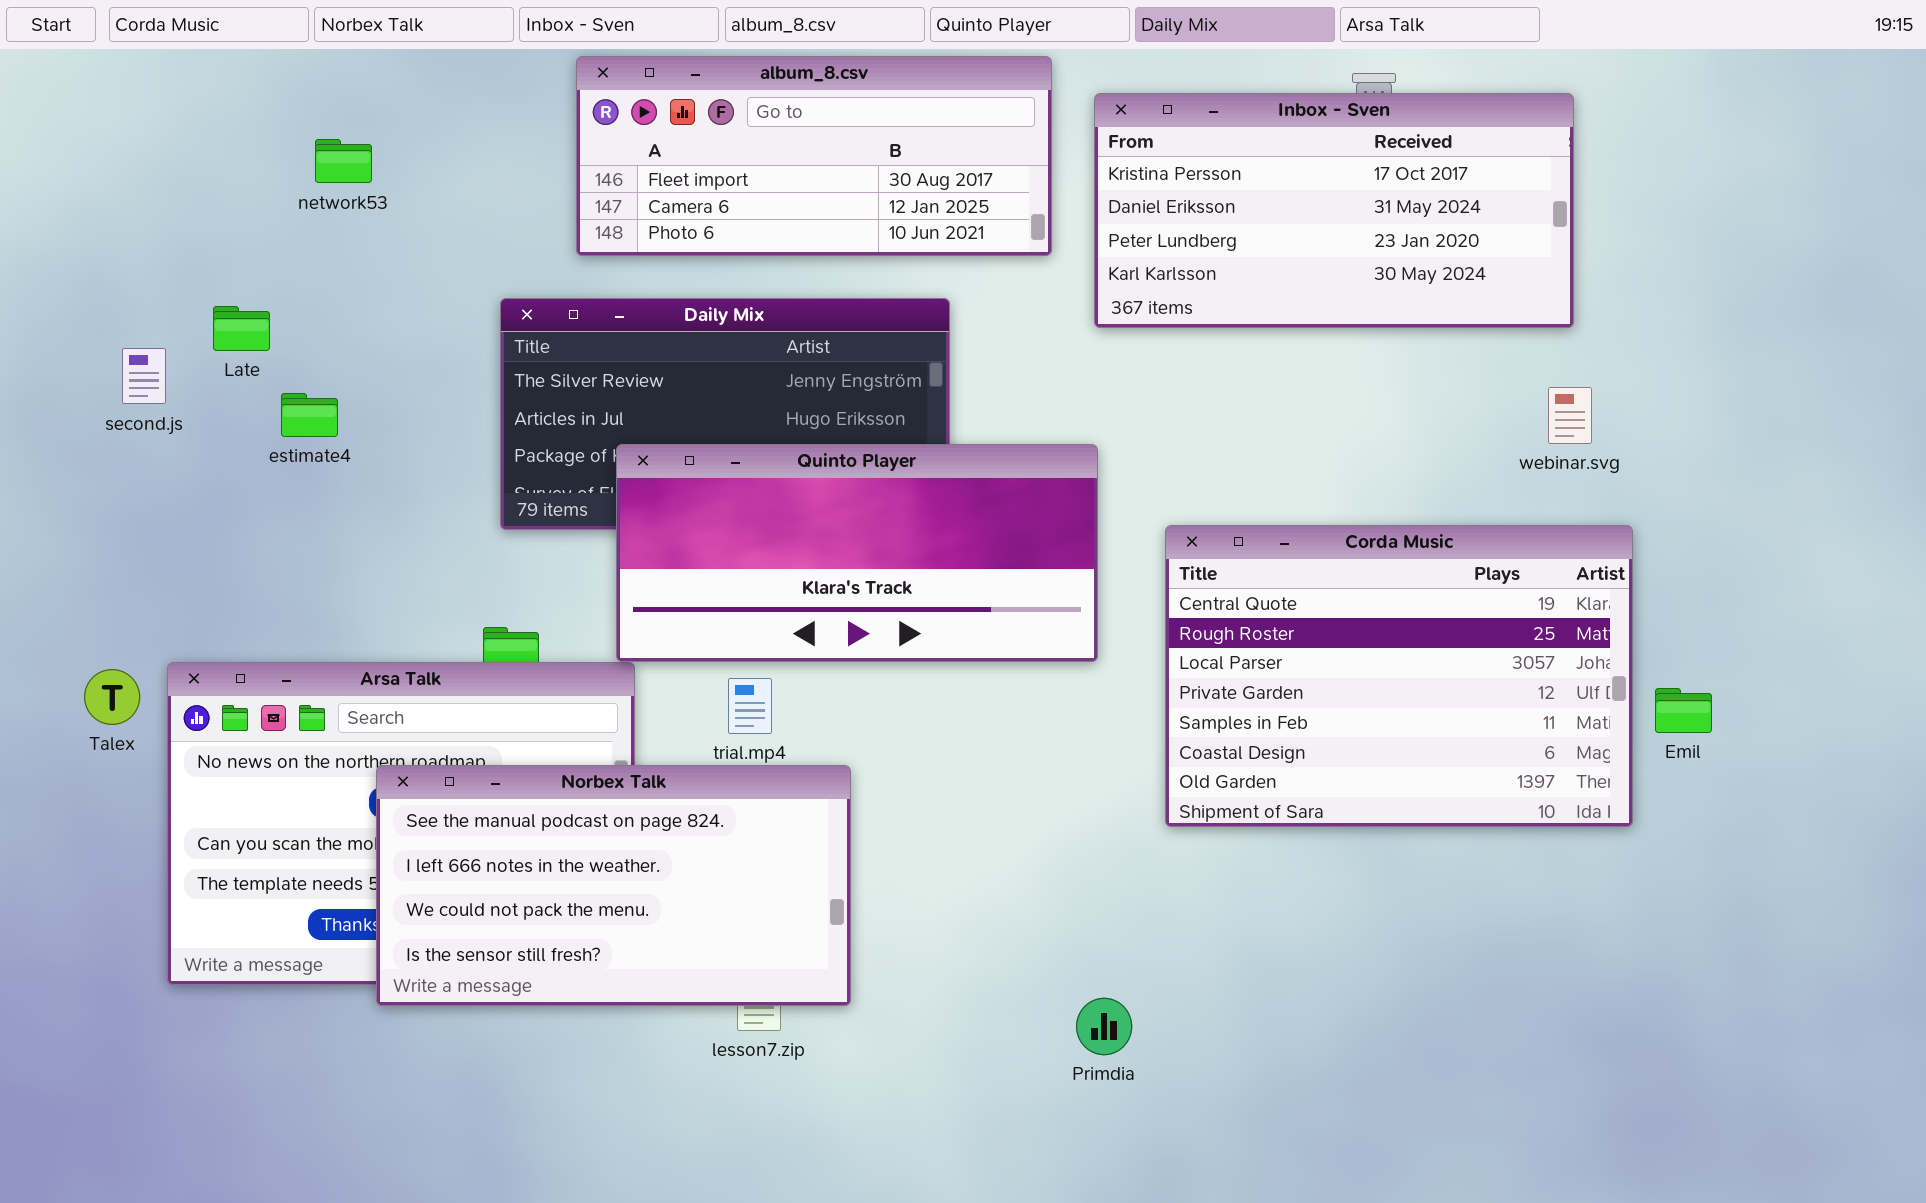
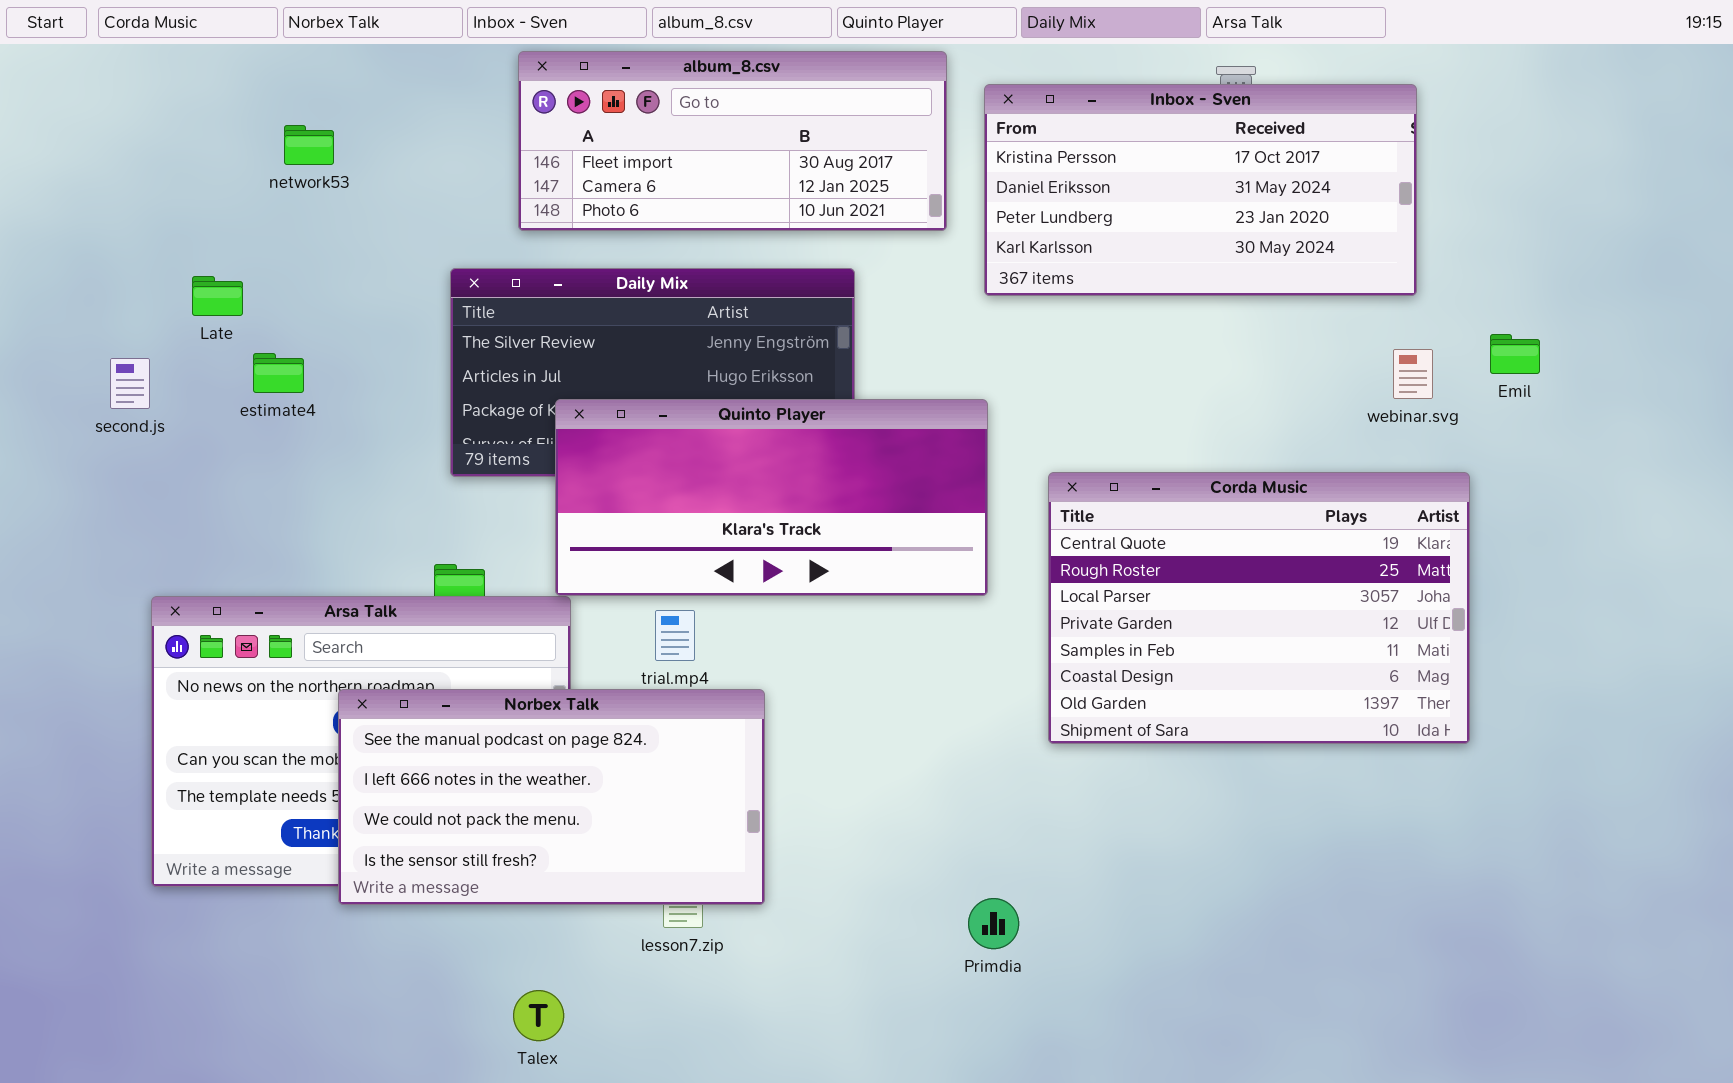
second.js: [122,348,166,404] -> [110,358,150,409], moved
Talex: [84,669,140,725] -> [513,990,564,1041], moved
Emil: [1655,688,1712,733] -> [1490,334,1540,374], moved

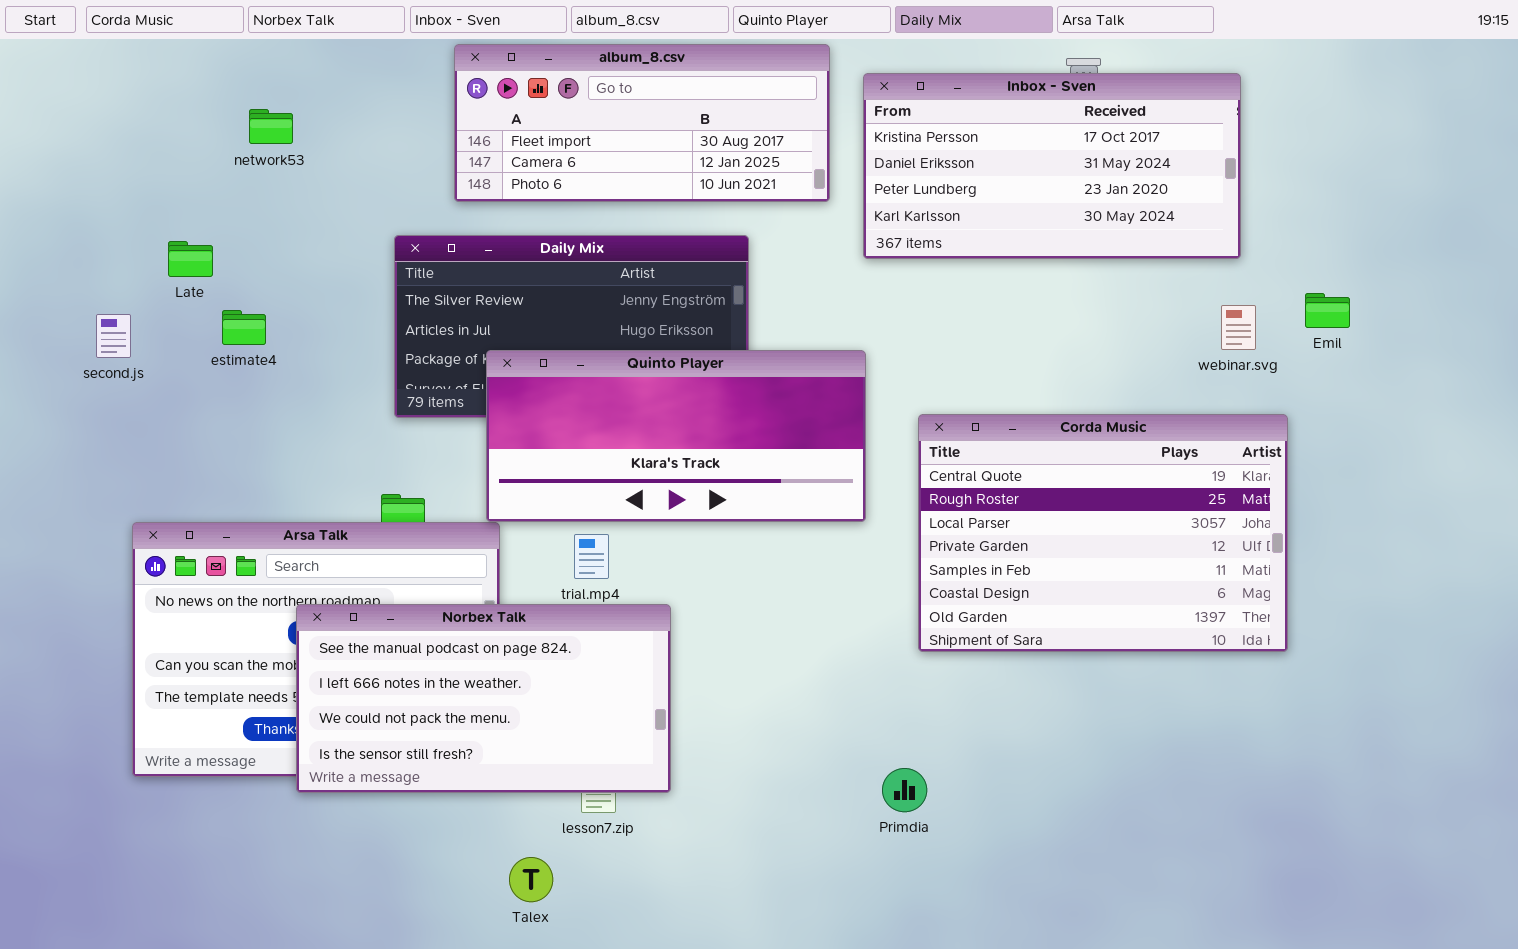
Primdia: [968,898,1019,949] -> [882,768,927,812], moved
Talex: [513,990,564,1041] -> [509,857,553,902], moved

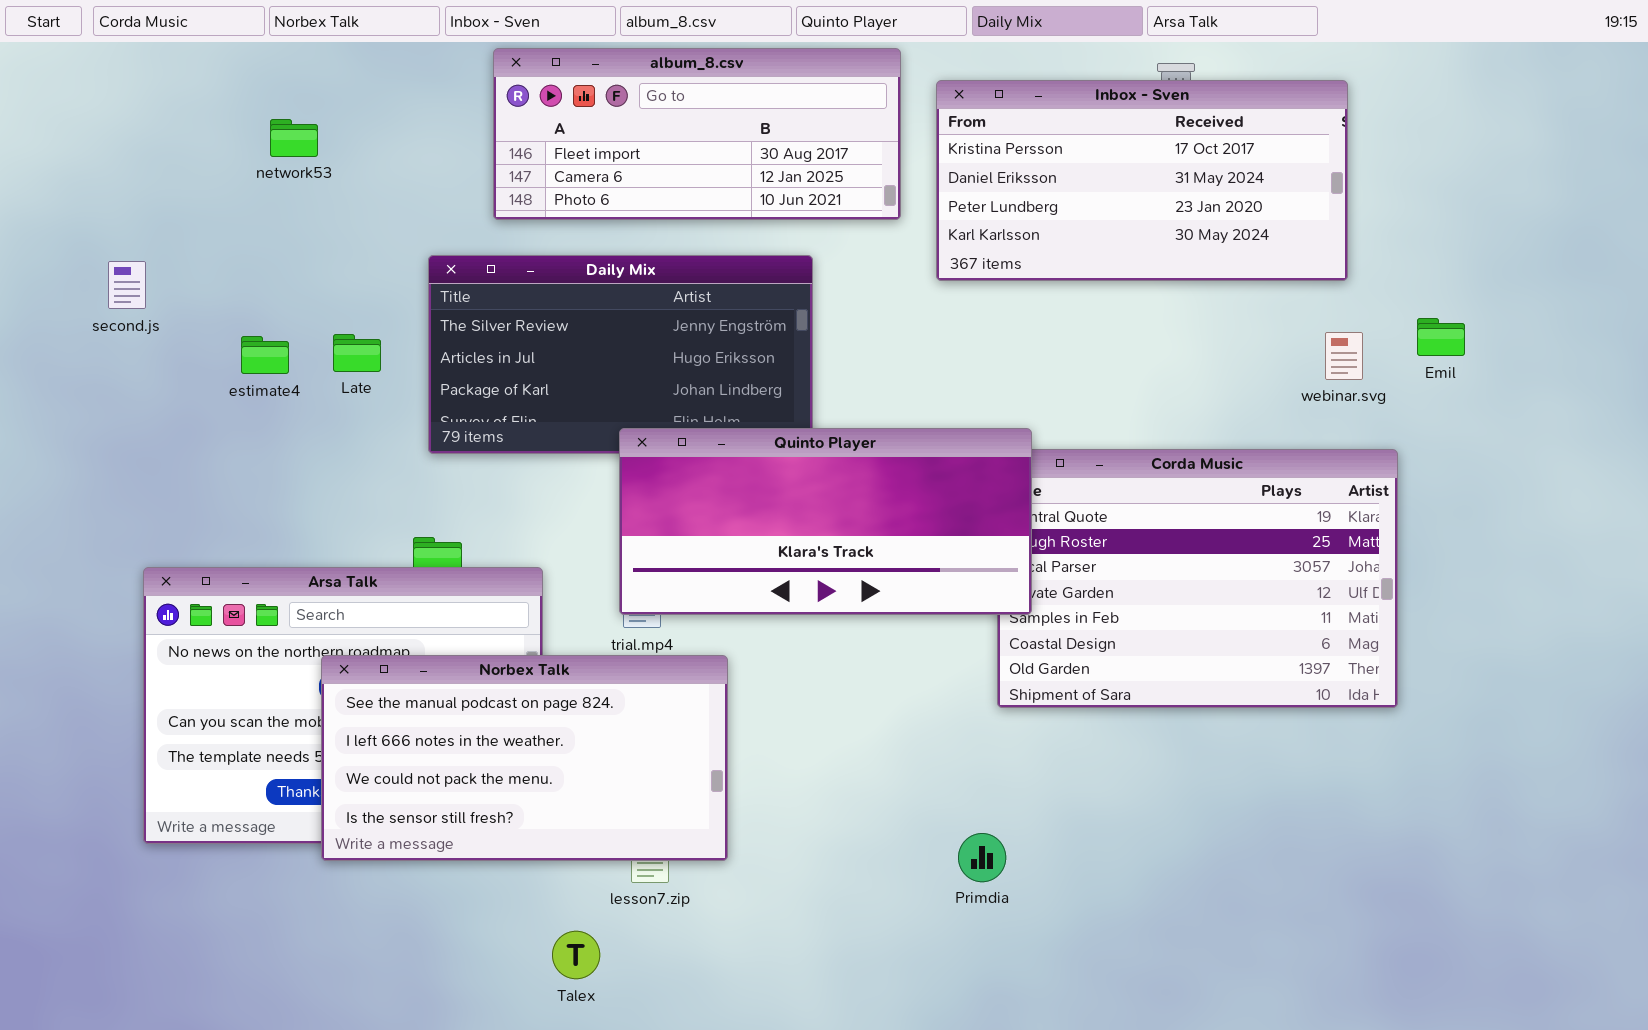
Late: [168,241,213,277] -> [333,334,381,372], moved
second.js: [96,314,131,358] -> [108,261,146,309], moved
Quinto Player: [486,350,866,522] -> [619,428,1032,615], moved

